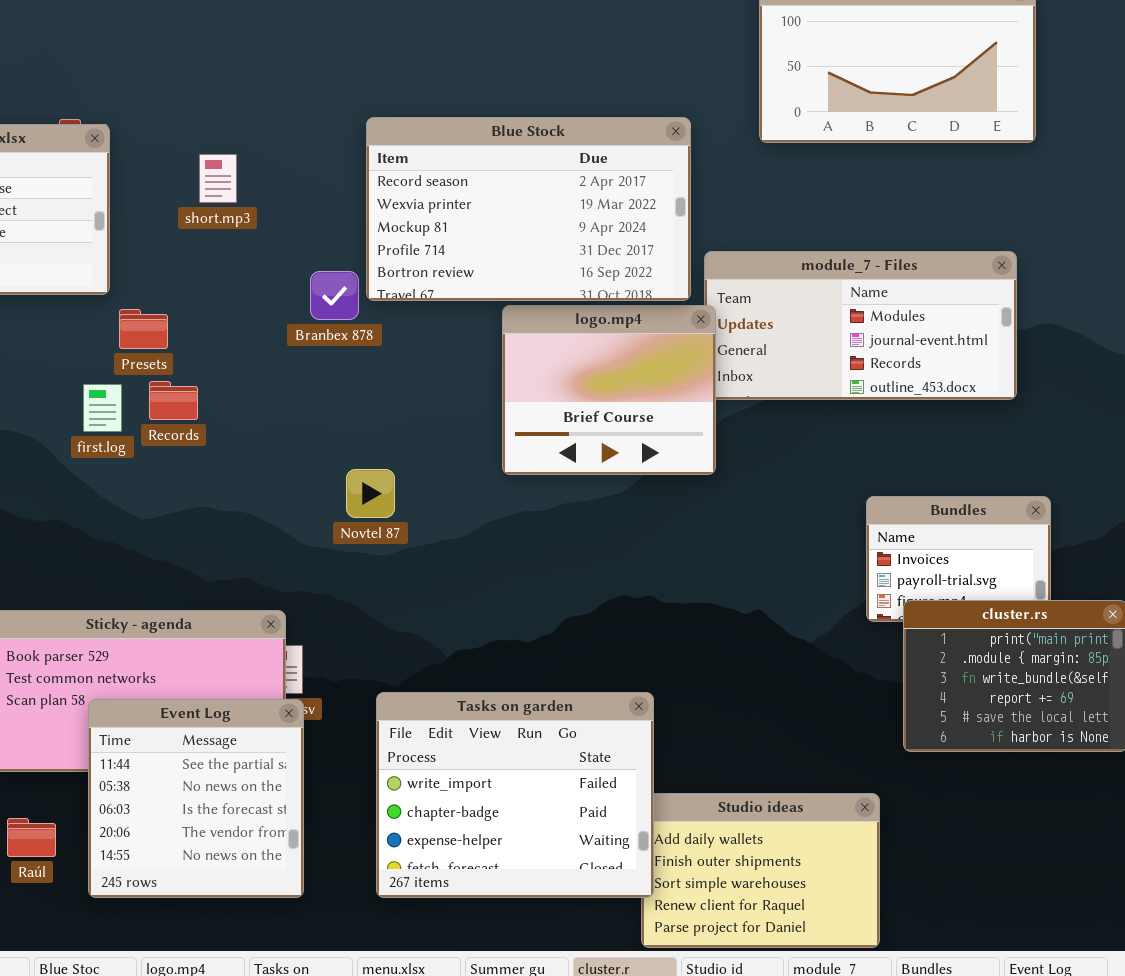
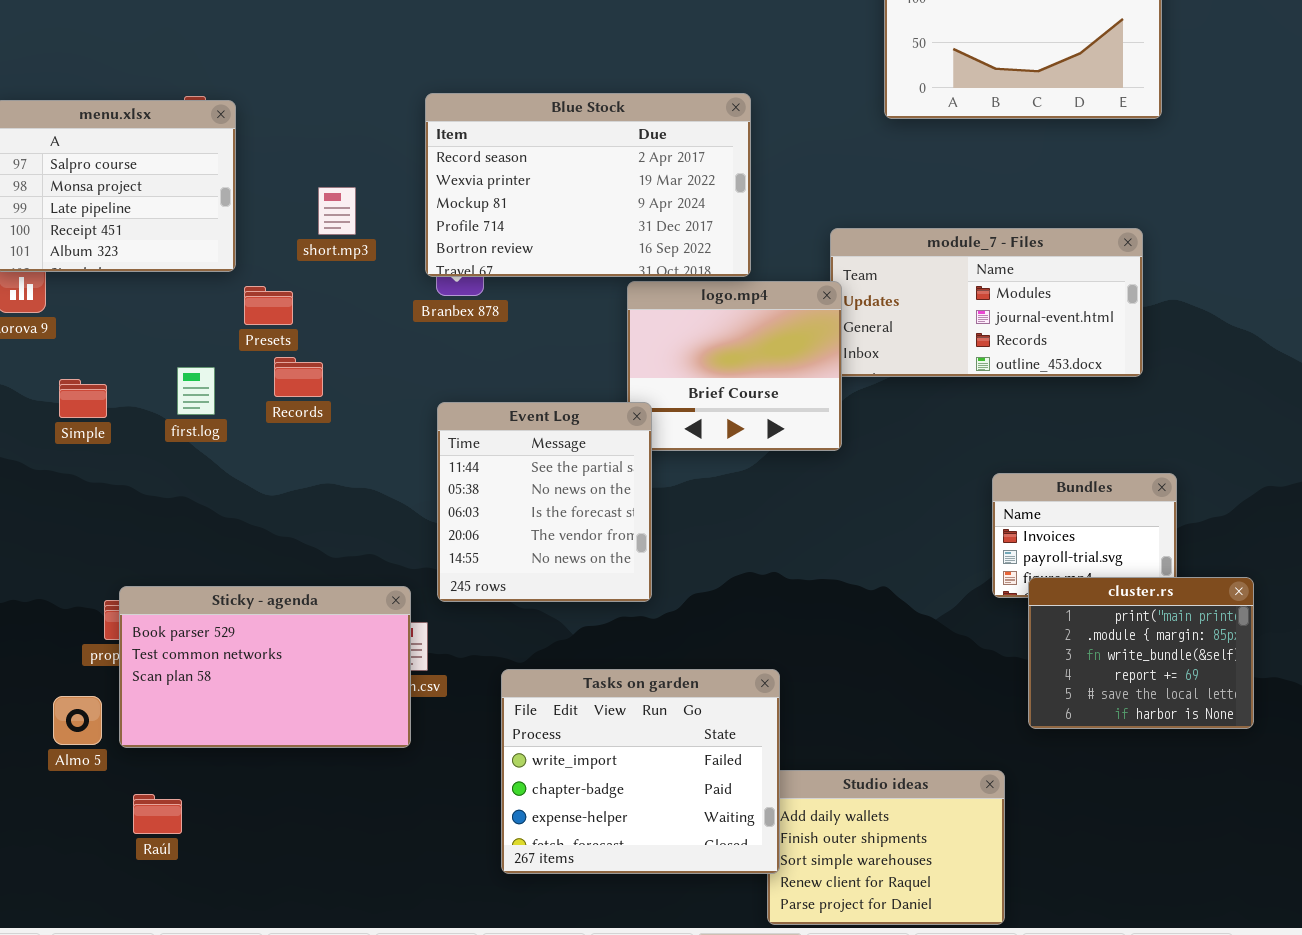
Blue Stock: [366,117,691,301] -> [425,93,751,277], moved
short.mp3: [199,154,237,203] -> [318,187,356,235], moved
first.log: [83,384,122,432] -> [177,367,215,415], moved
Event Log: [88,699,304,898] -> [437,402,652,602], moved

